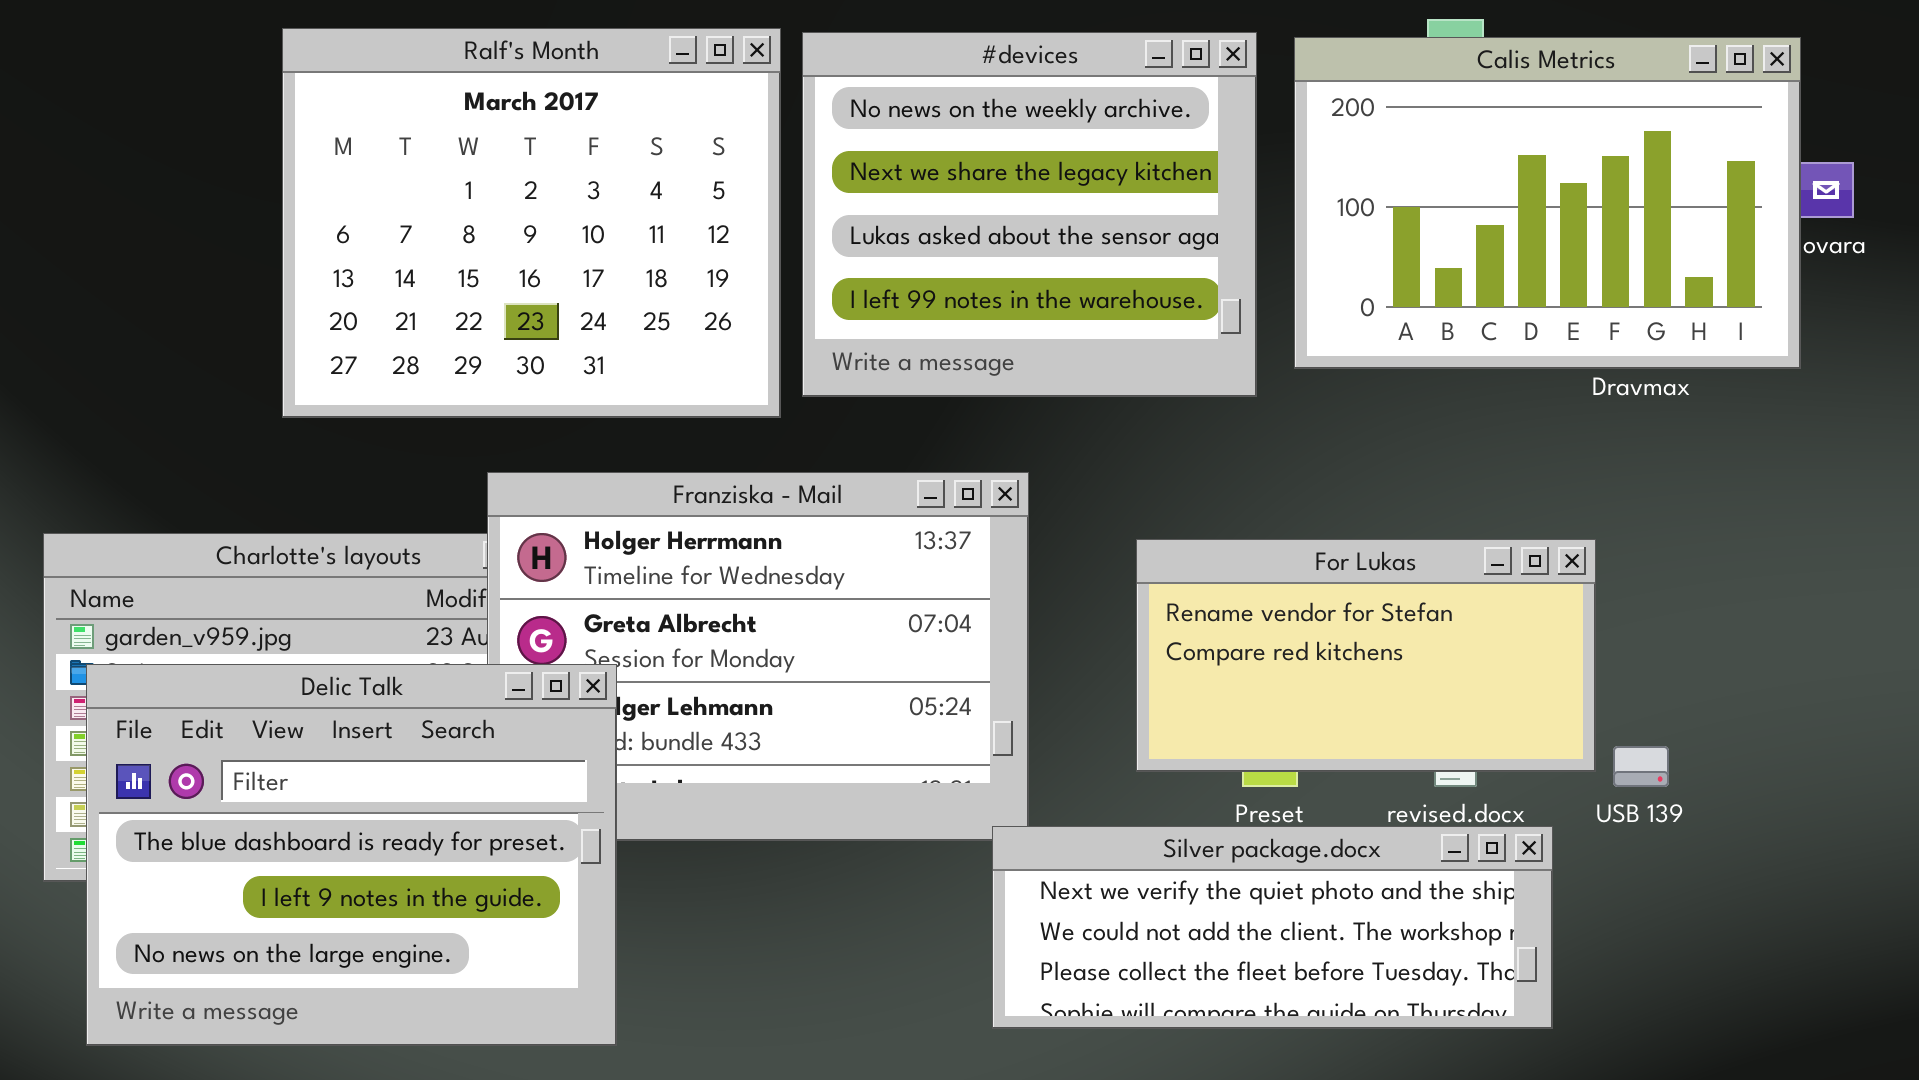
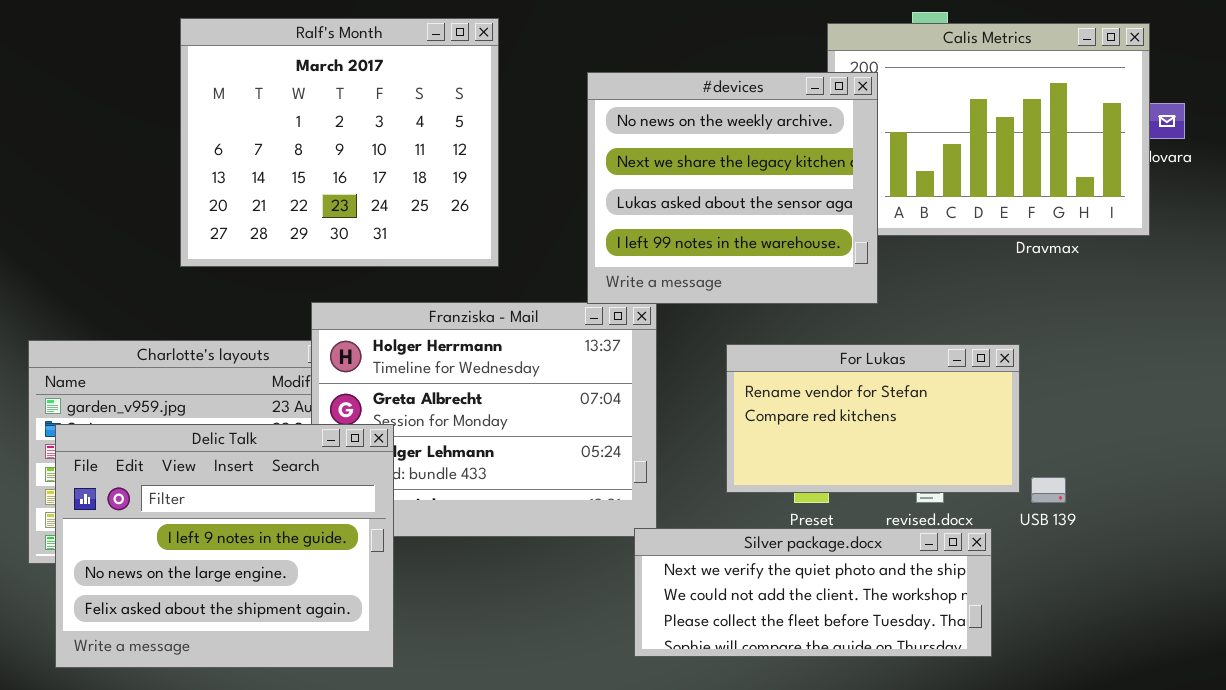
#devices: [802,32,1257,397] -> [587,72,878,304], moved
Delic Talk: [86,664,617,1046] -> [55,424,394,668], scrolled down 1 row

